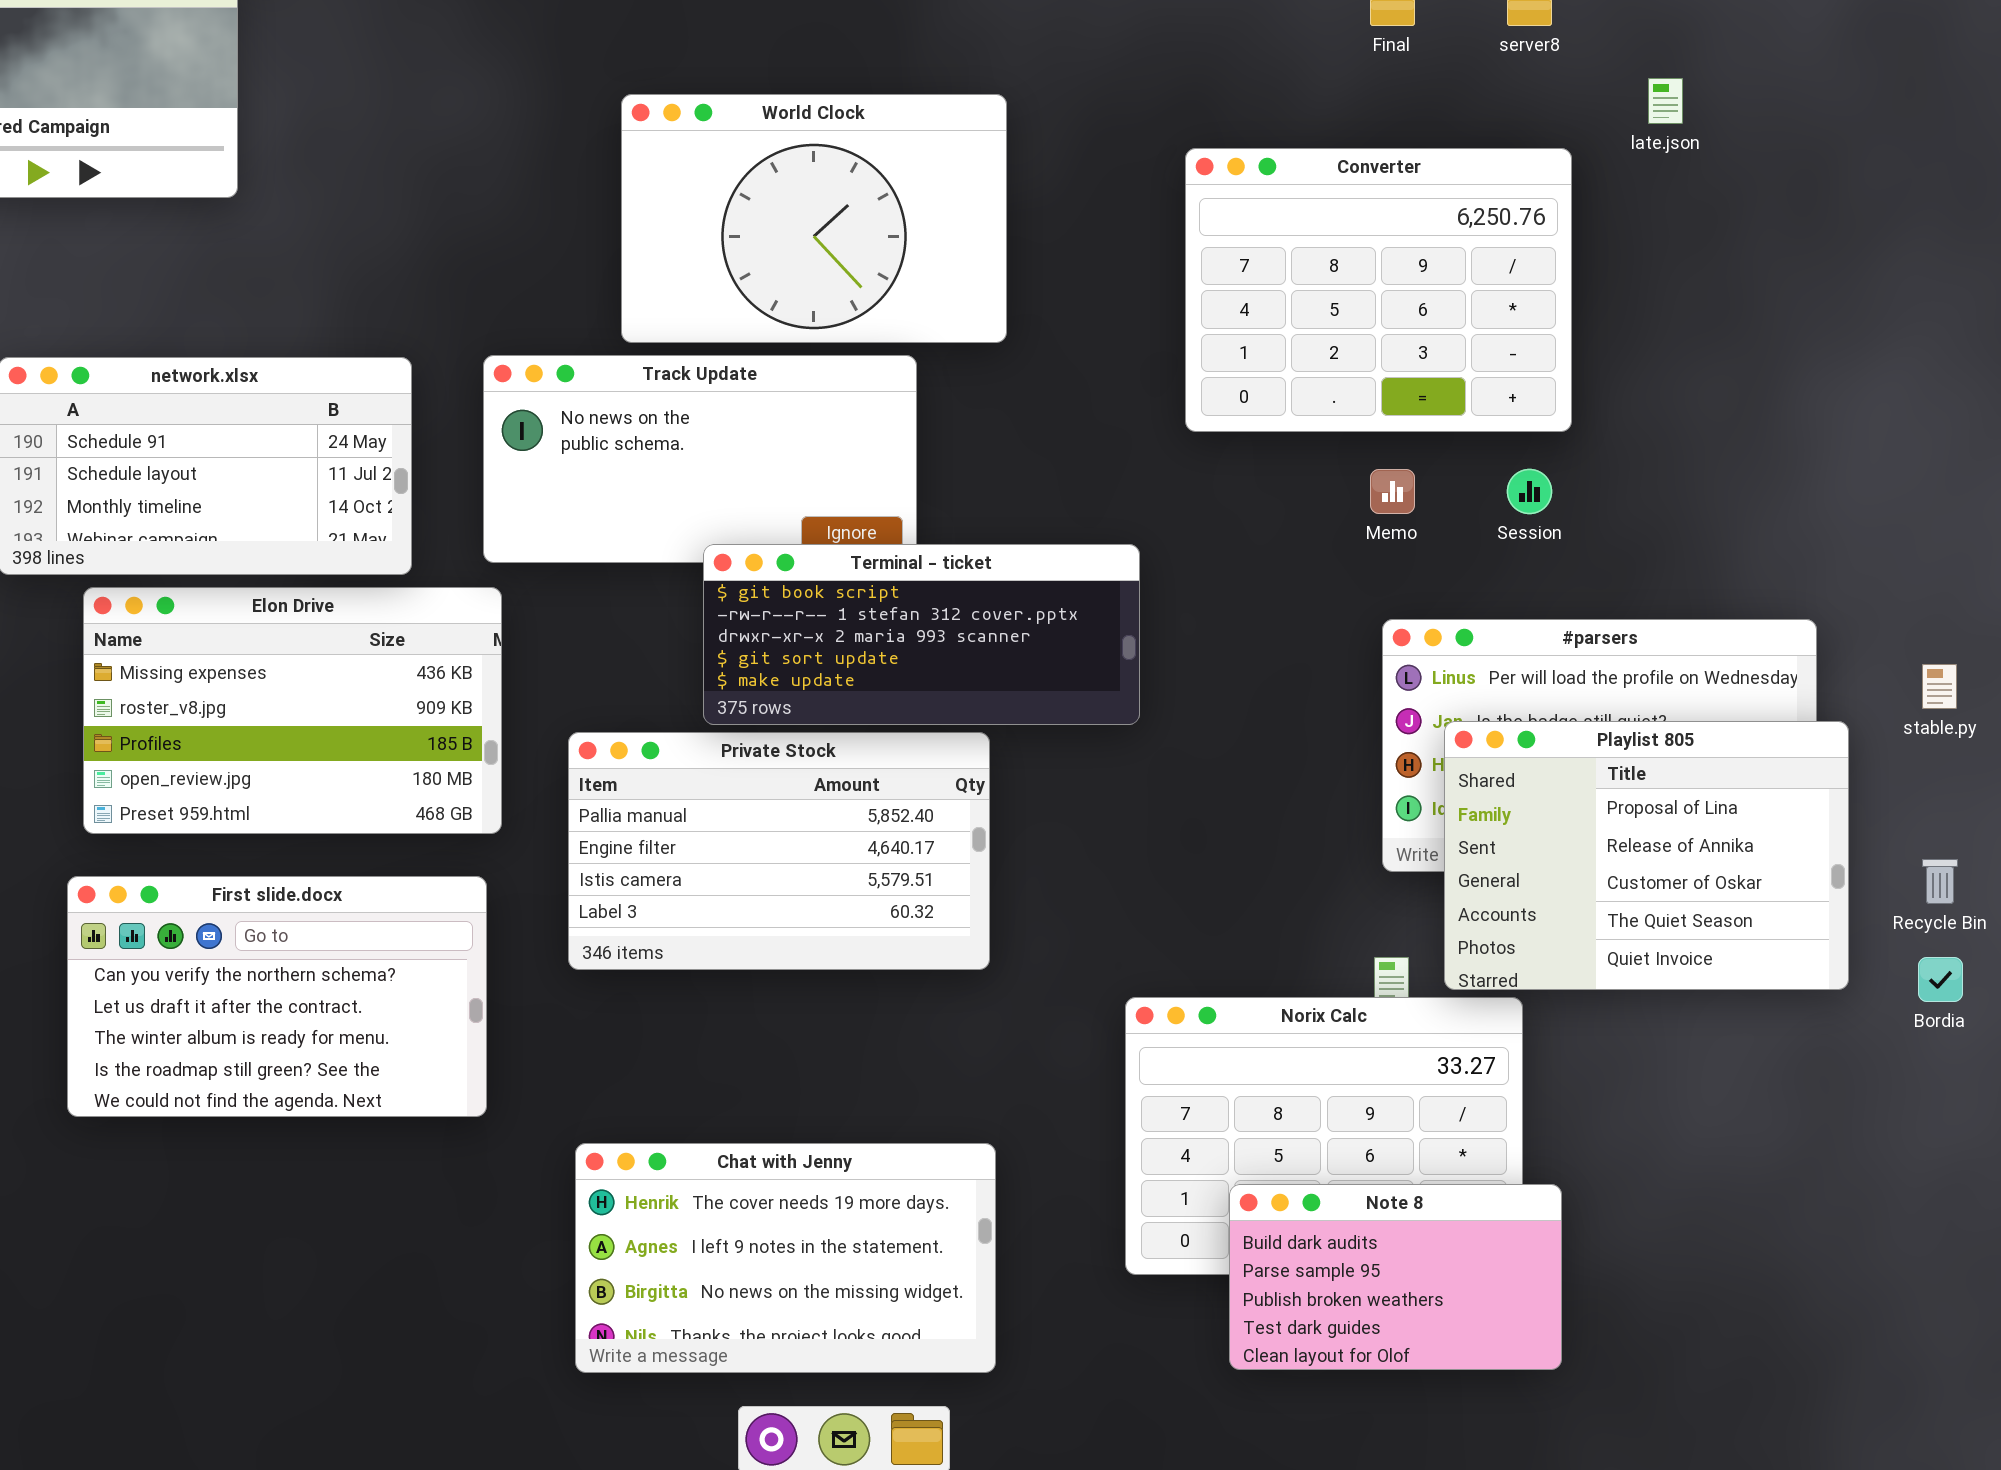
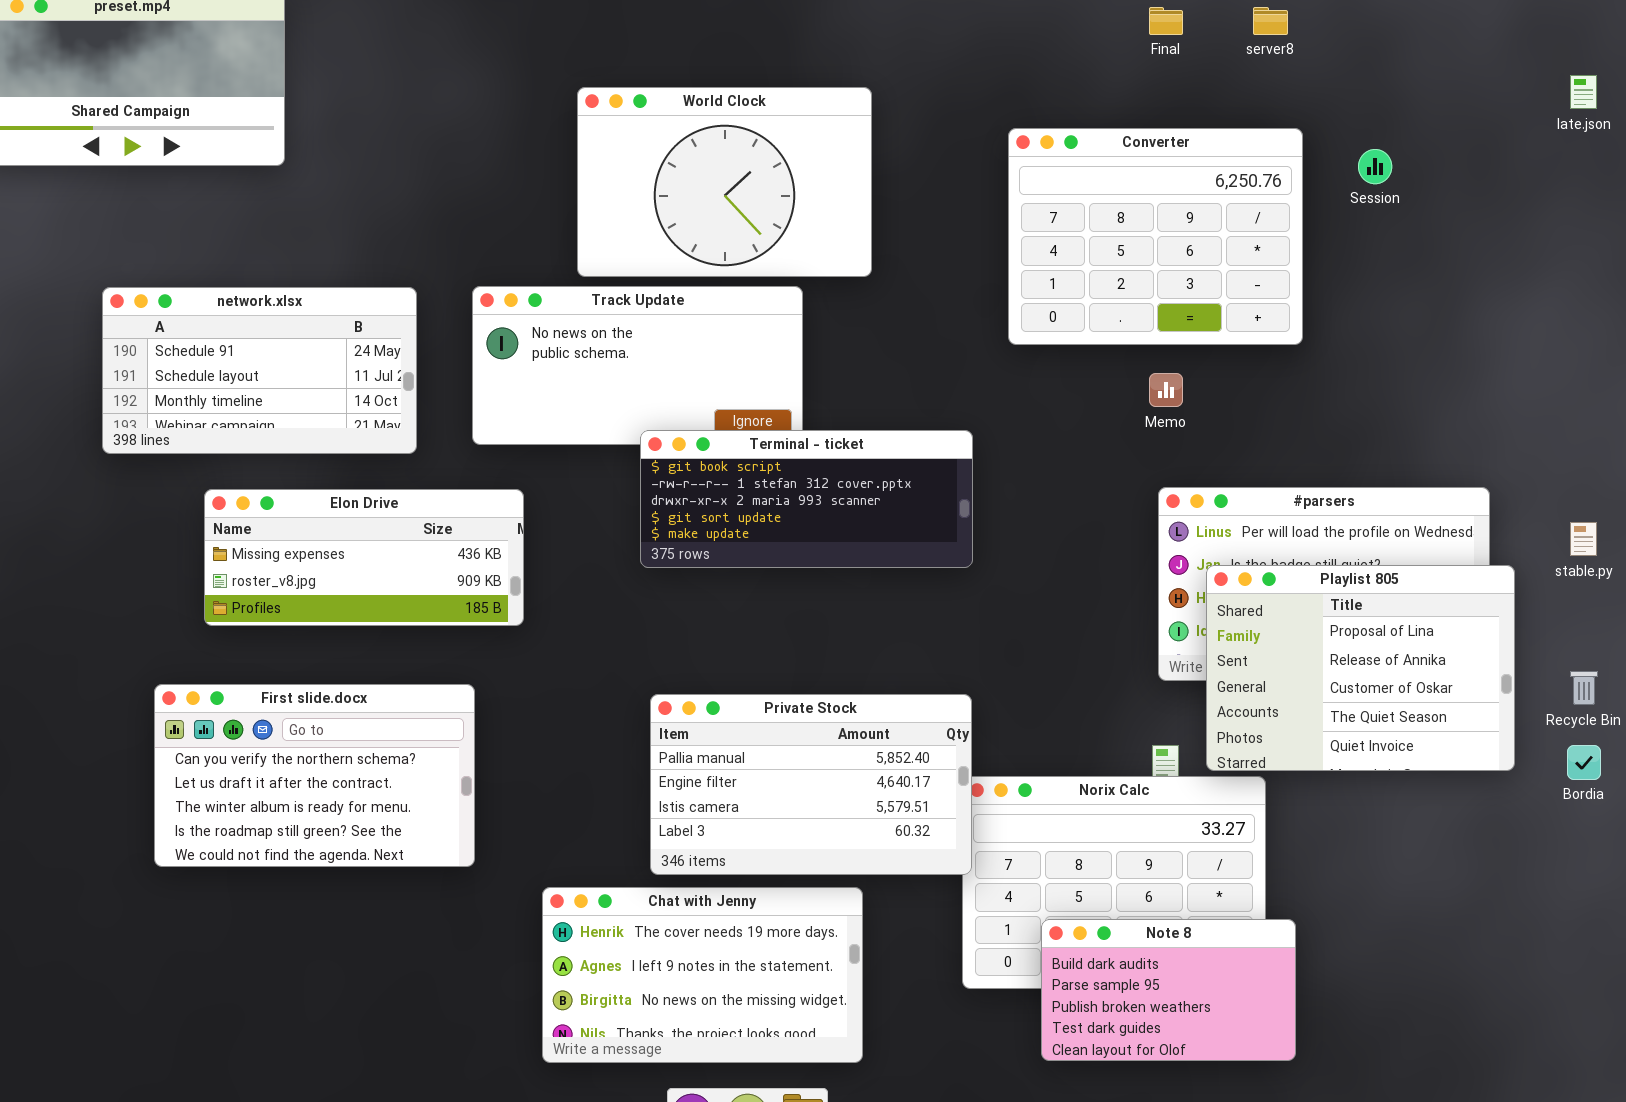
late.json: [1648,78,1683,124] -> [1570,75,1597,109], moved
Session: [1507,469,1552,514] -> [1358,149,1392,184], moved
Elon Drive: [83,587,502,834] -> [204,489,524,626], moved, resized
Private Stock: [568,732,990,970] -> [650,694,972,875], moved

